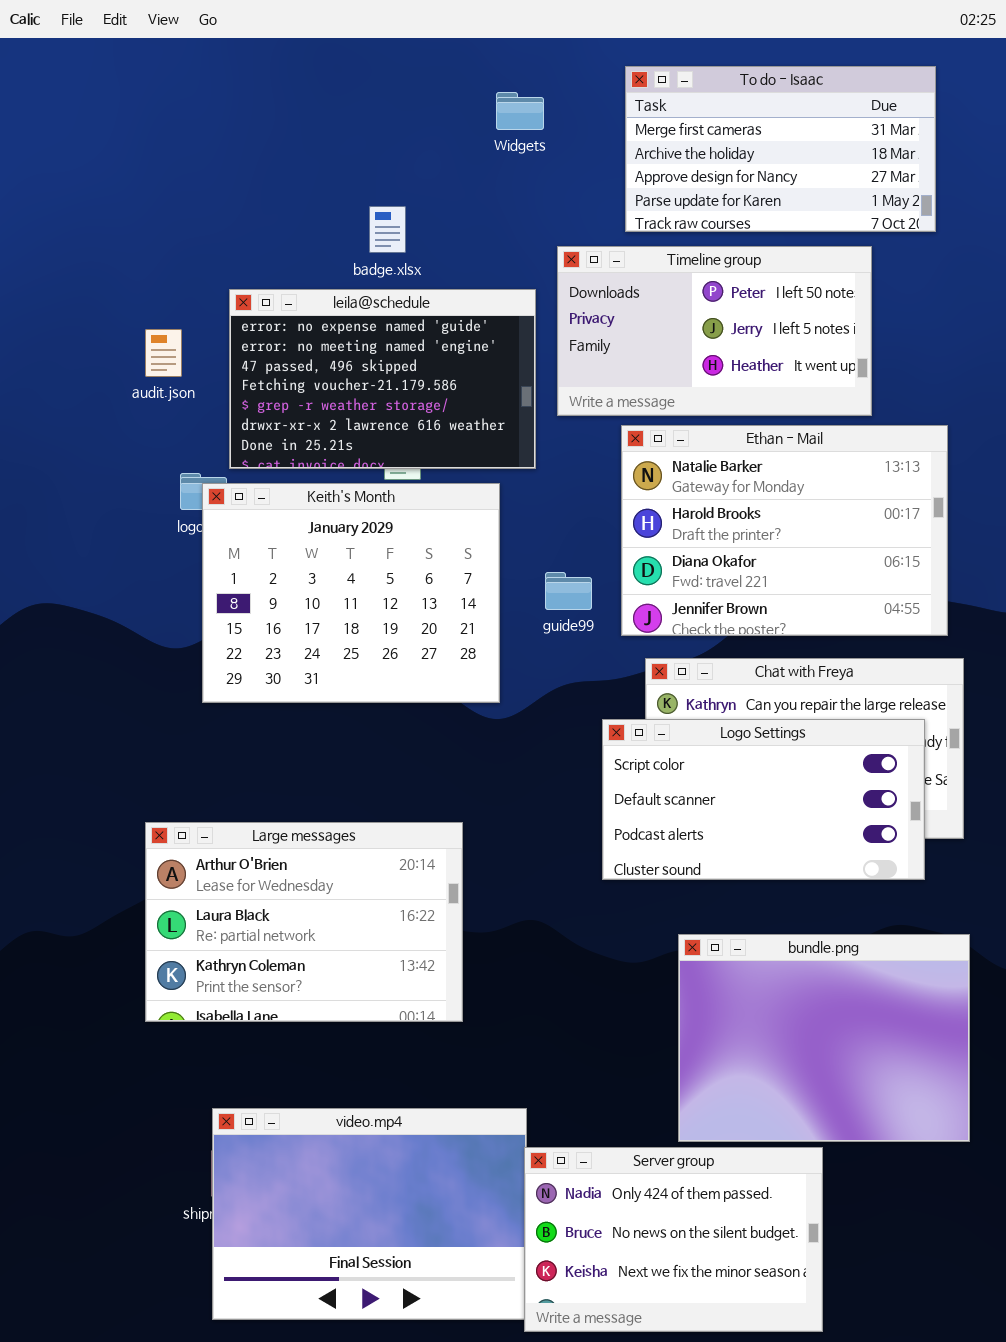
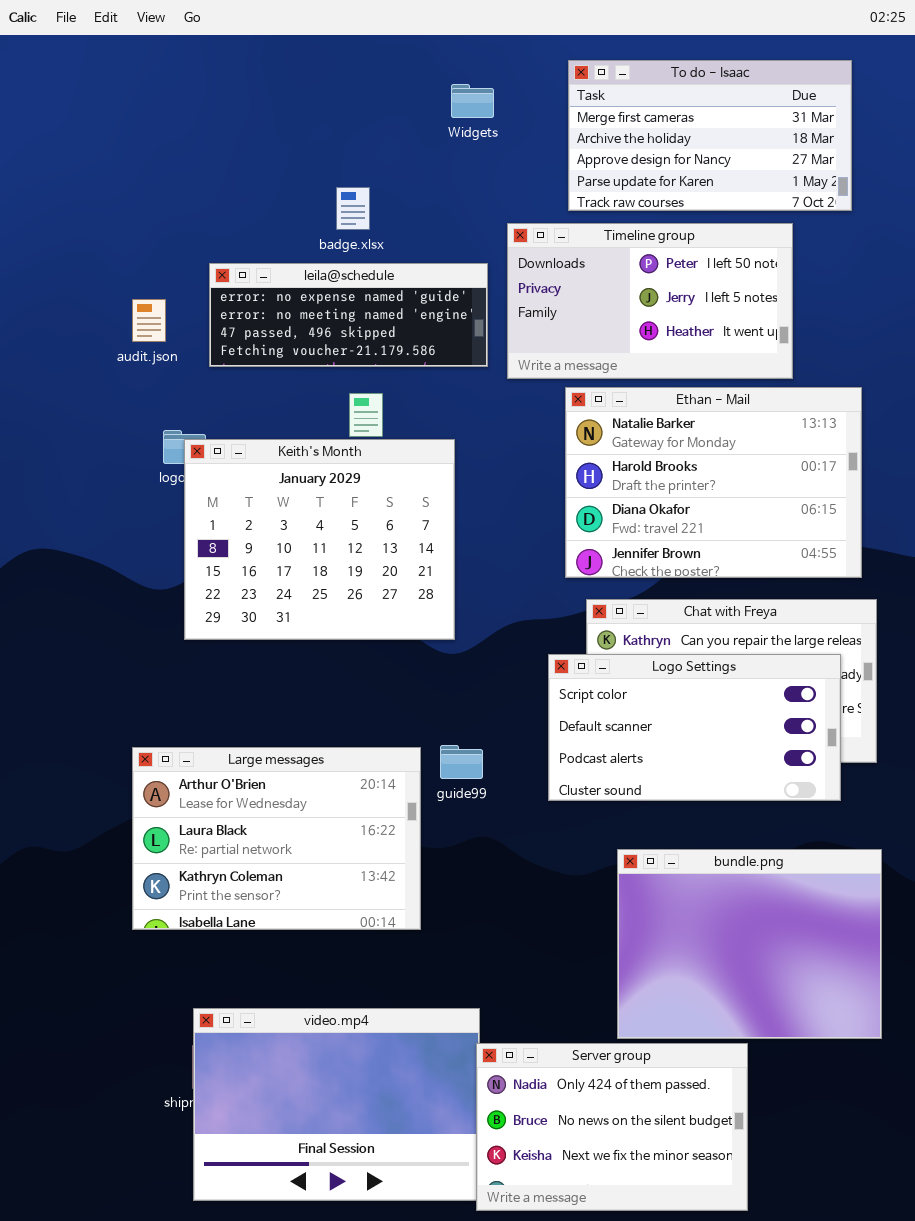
leila@schedule: [229,289,536,469] -> [209,263,488,367], resized
guide99: [545,572,592,610] -> [440,745,483,779], moved

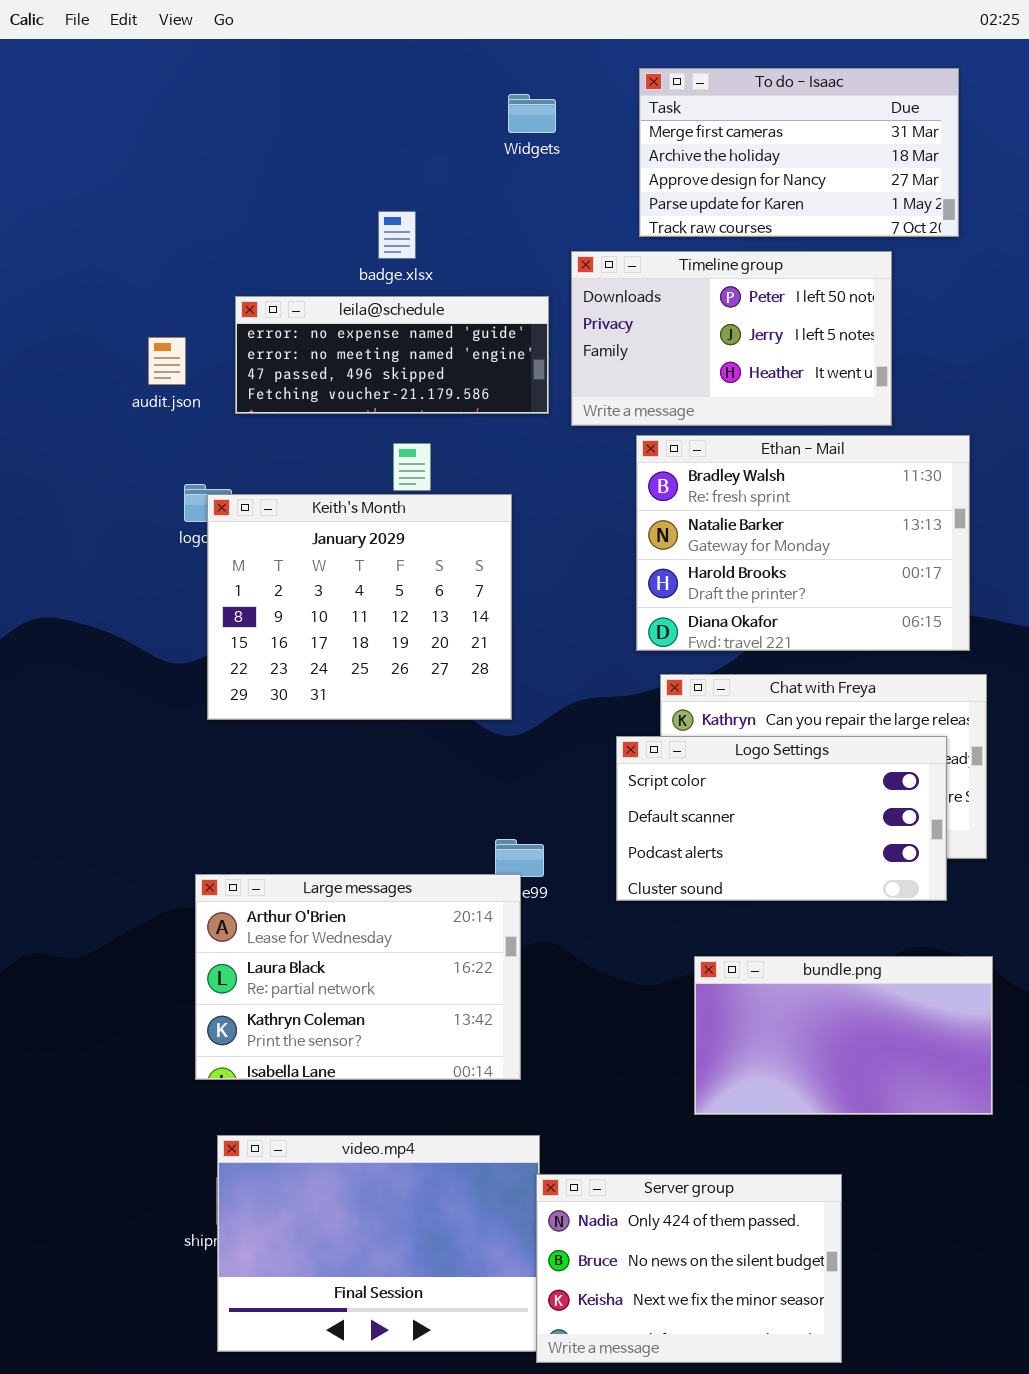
Ethan - Mail: [565,387,862,578] -> [636,435,970,651], scrolled up 1 row
Large messages: [132,747,421,930] -> [195,874,521,1080], moved
bundle.png: [617,849,882,1039] -> [694,956,993,1115], resized

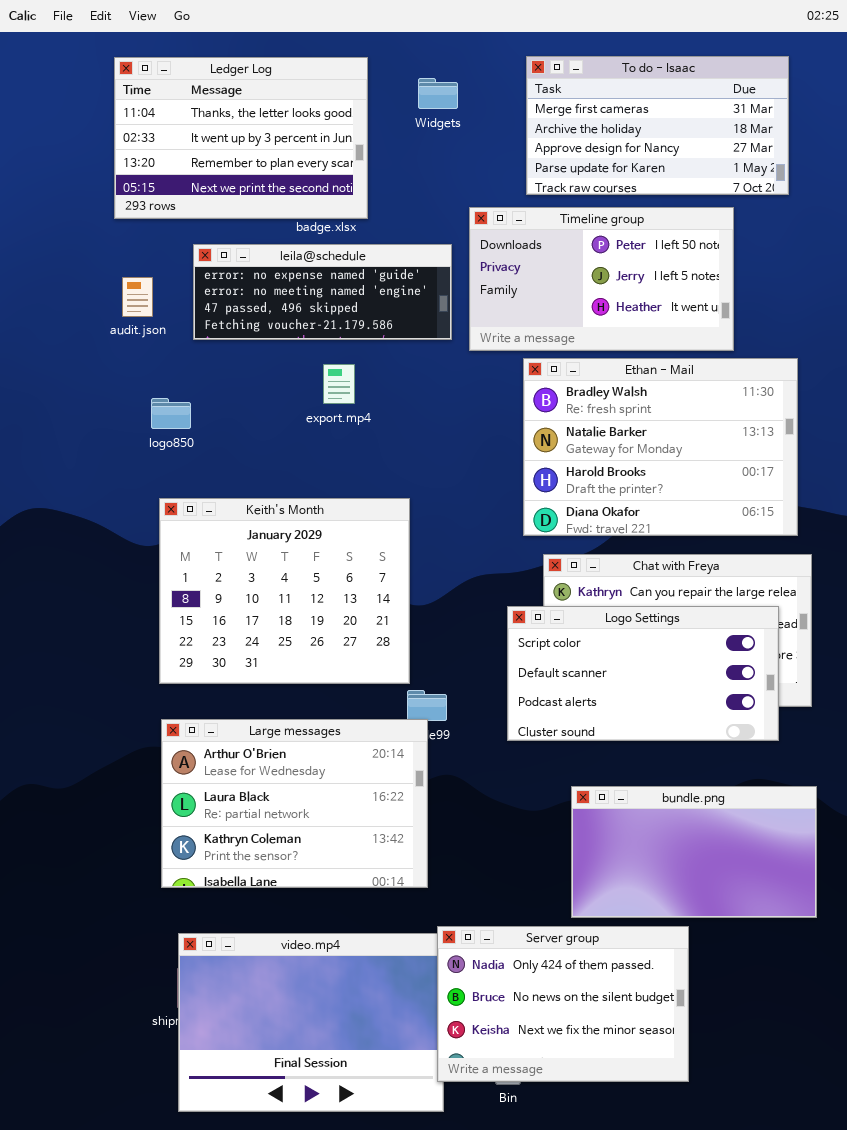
Ledger Log: none -> [114,57,368,219], opened
Keith's Month: [207,494,512,720] -> [159,498,410,684], moved
Server group: [536,1174,842,1363] -> [437,926,689,1082], moved

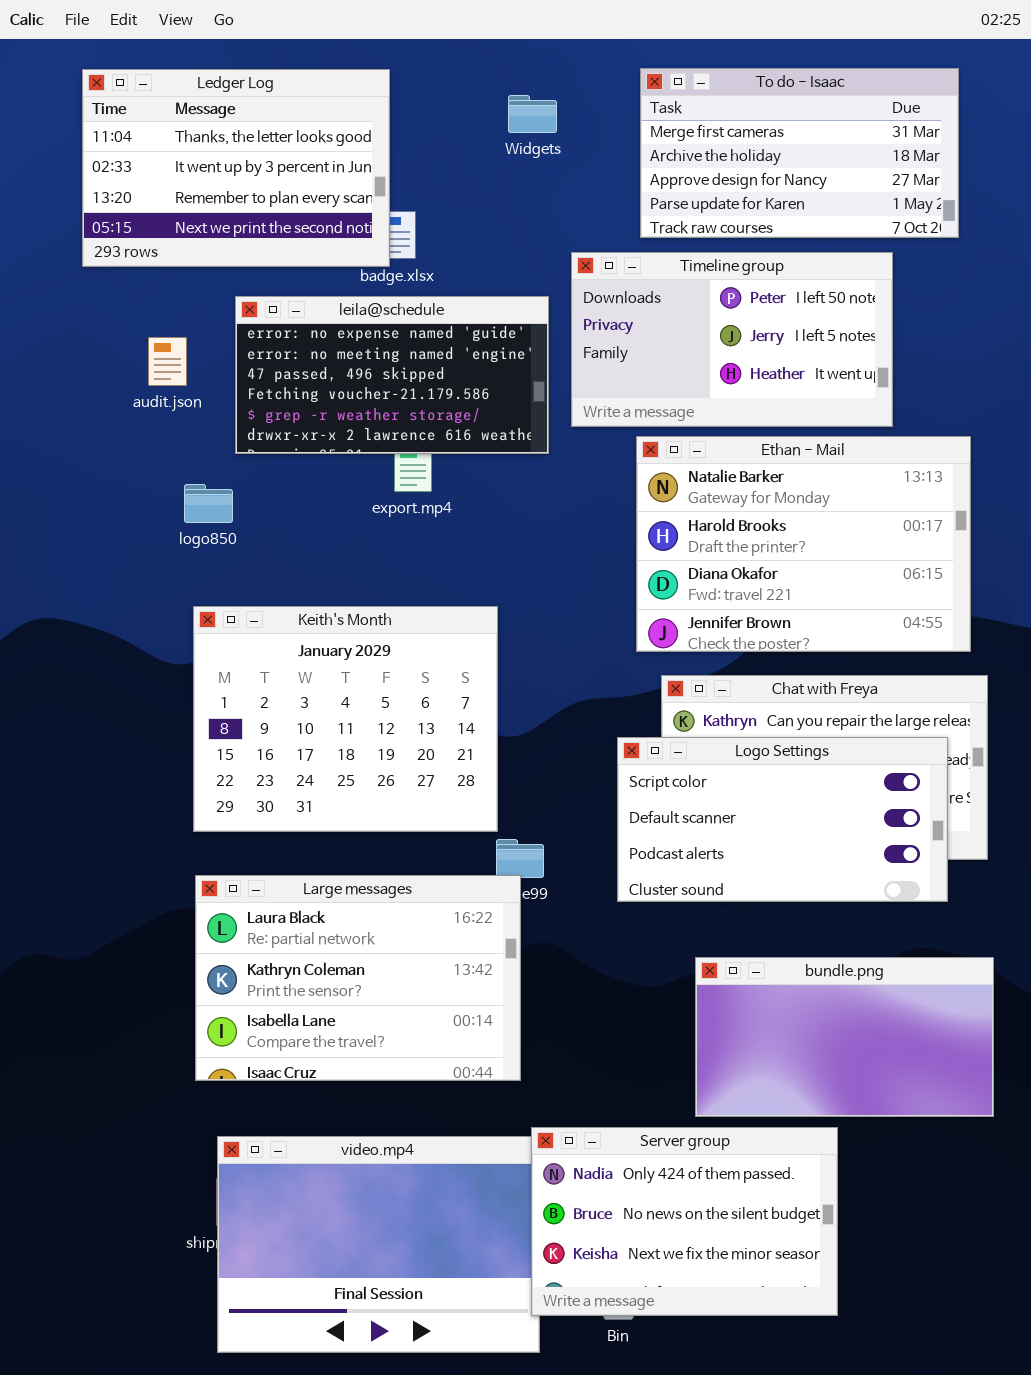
Ledger Log: [114,57,368,219] -> [82,69,390,267], moved
leila@schedule: [193,244,452,340] -> [235,296,549,454], resized
Ethan - Mail: [523,358,798,536] -> [636,436,971,652], scrolled down 1 row
Large messages: [161,719,428,888] -> [195,875,521,1081], scrolled down 1 row

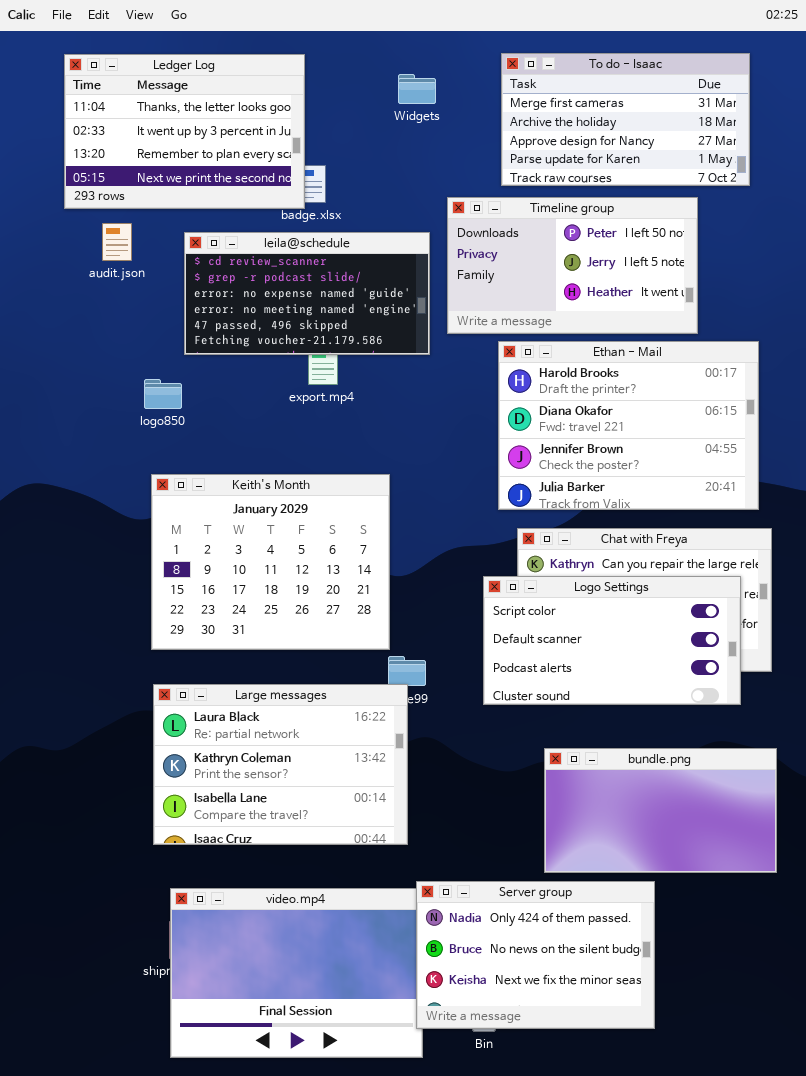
leila@schedule: [235,296,549,454] -> [184,232,430,355], scrolled up 2 rows
audit.json: [148,337,187,386] -> [102,223,132,261], moved
Ethan - Mail: [636,436,971,652] -> [498,341,759,510], scrolled down 1 row

